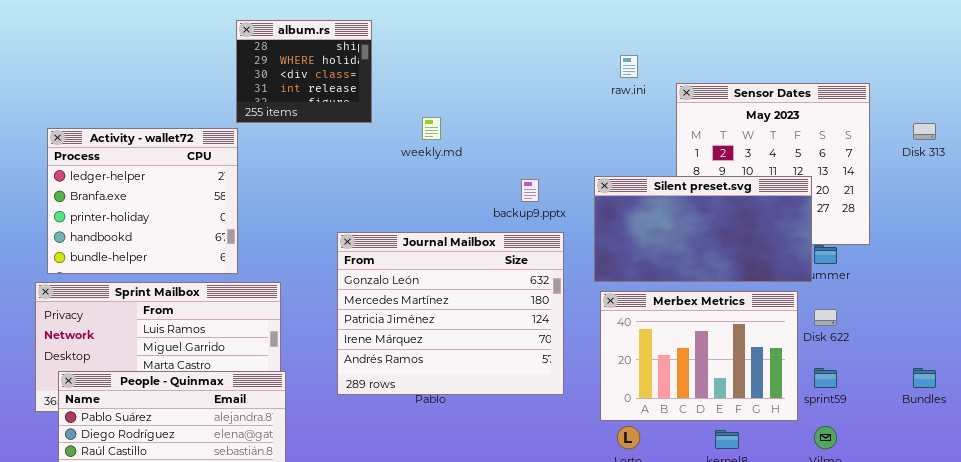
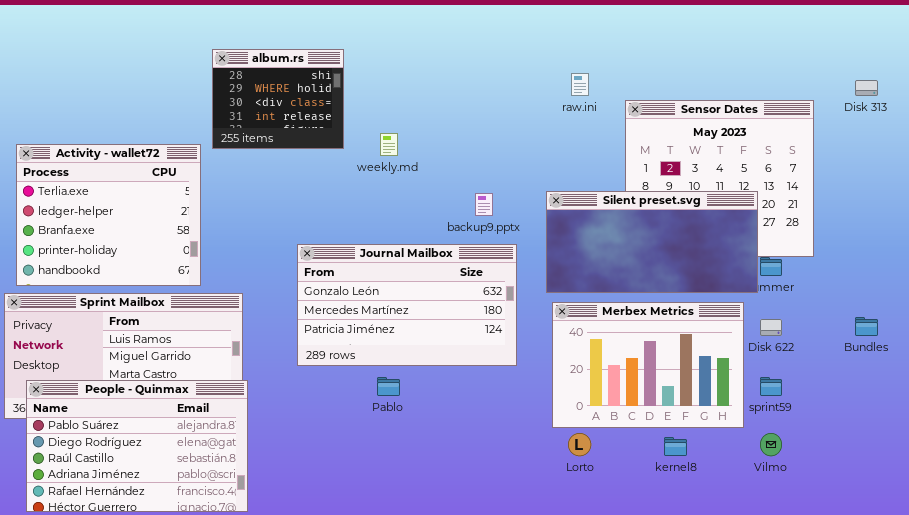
album.rs: [236,20,372,123] -> [212,49,344,149], moved
Disk 313: [913,123,936,140] -> [855,80,878,96], moved
Activity - wallet72: [47,128,238,274] -> [16,144,201,286], scrolled up 1 row
Journal Mailbox: [337,232,564,395] -> [297,244,517,366], resized
Bundles: [913,368,936,388] -> [855,317,878,336], moved

